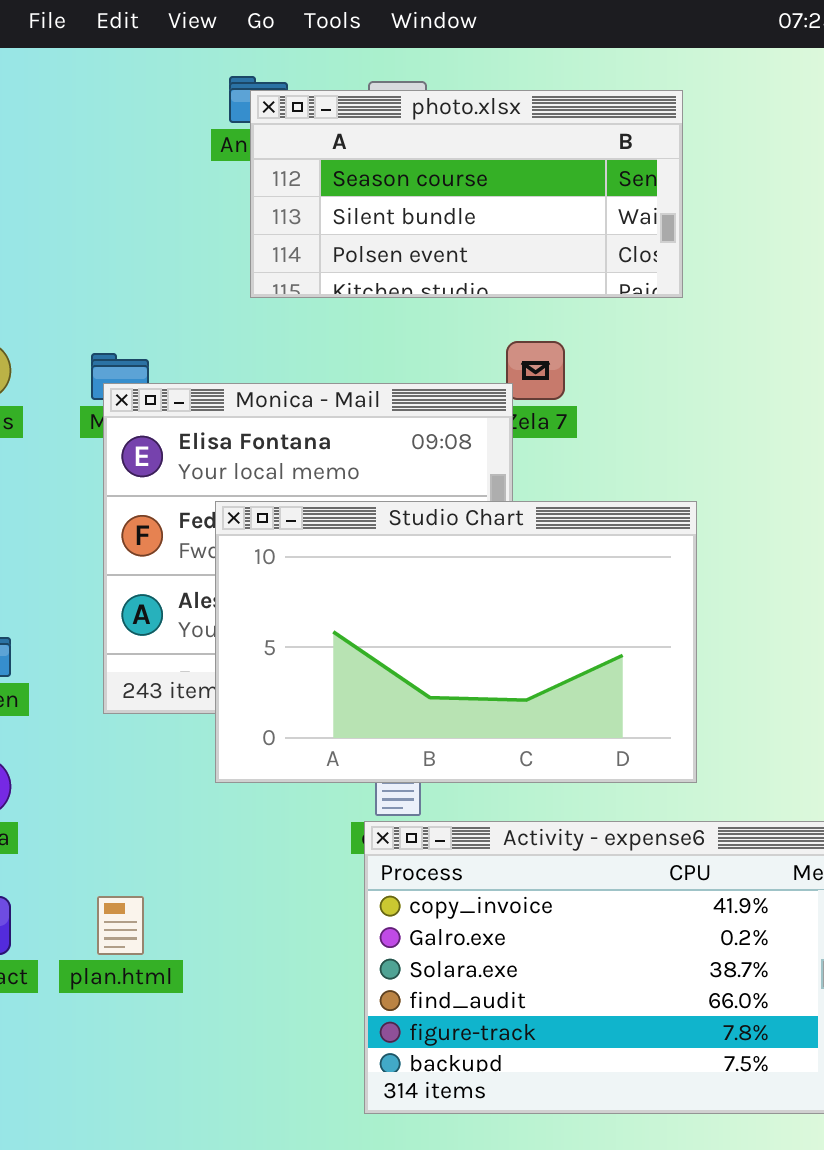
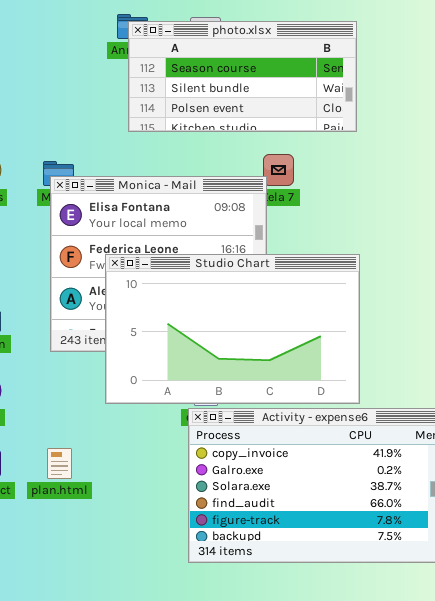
Studio Chart: [215,501,697,783] -> [105,254,360,404], moved

